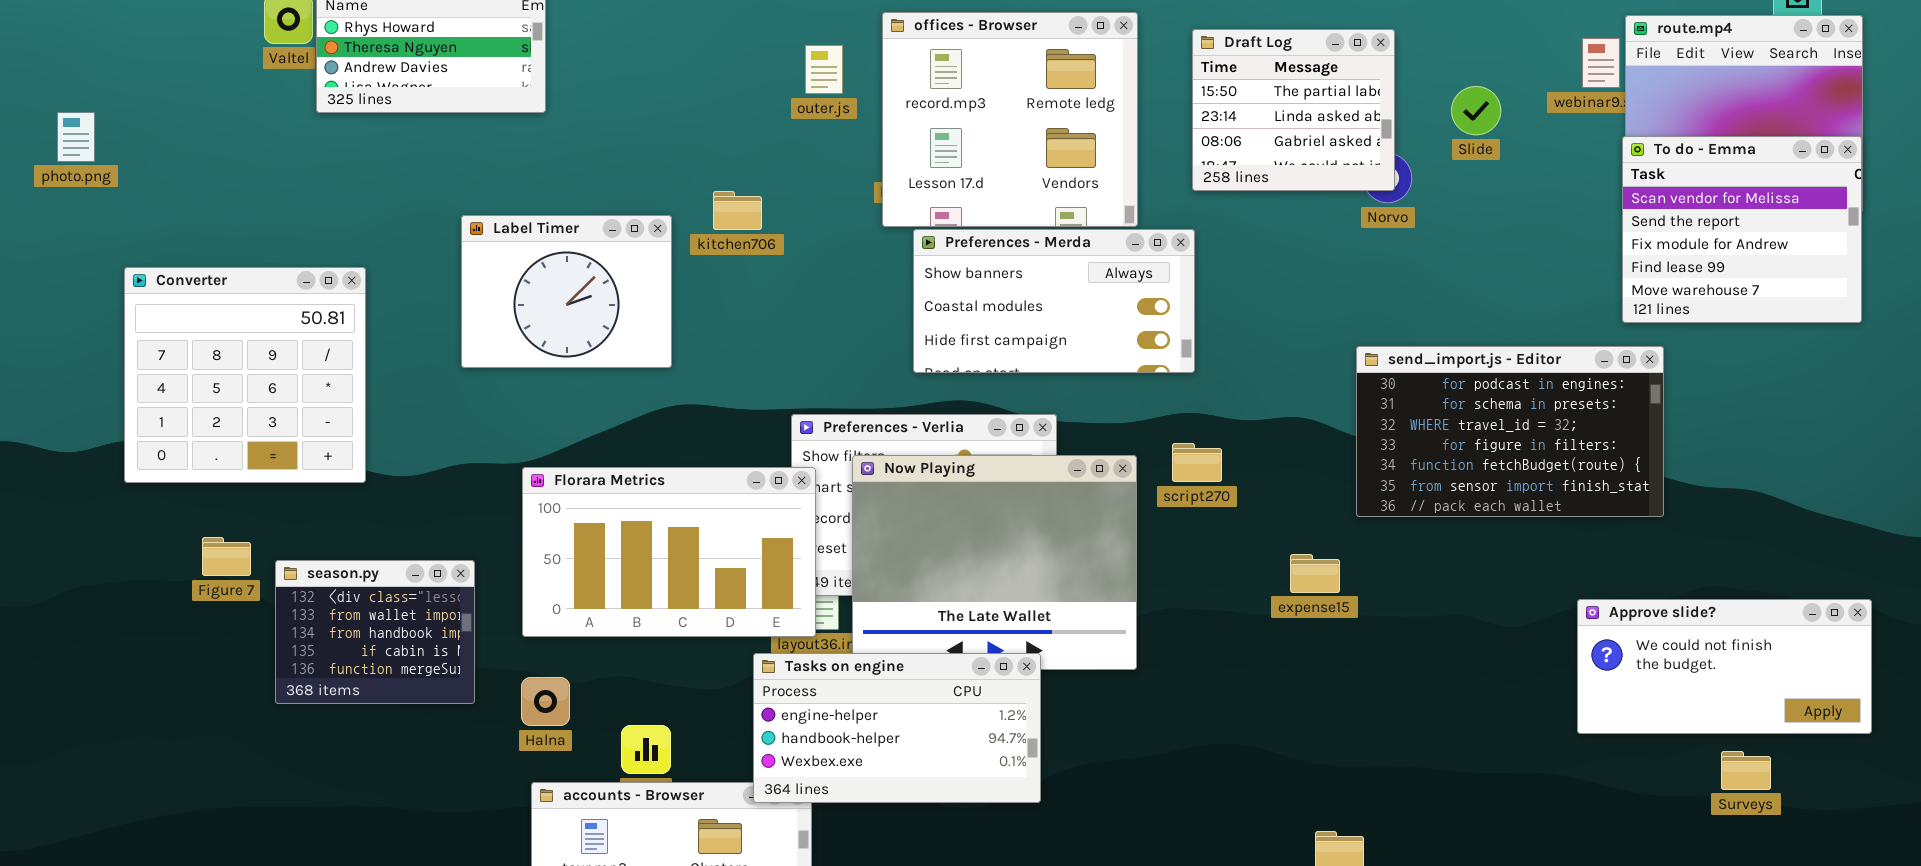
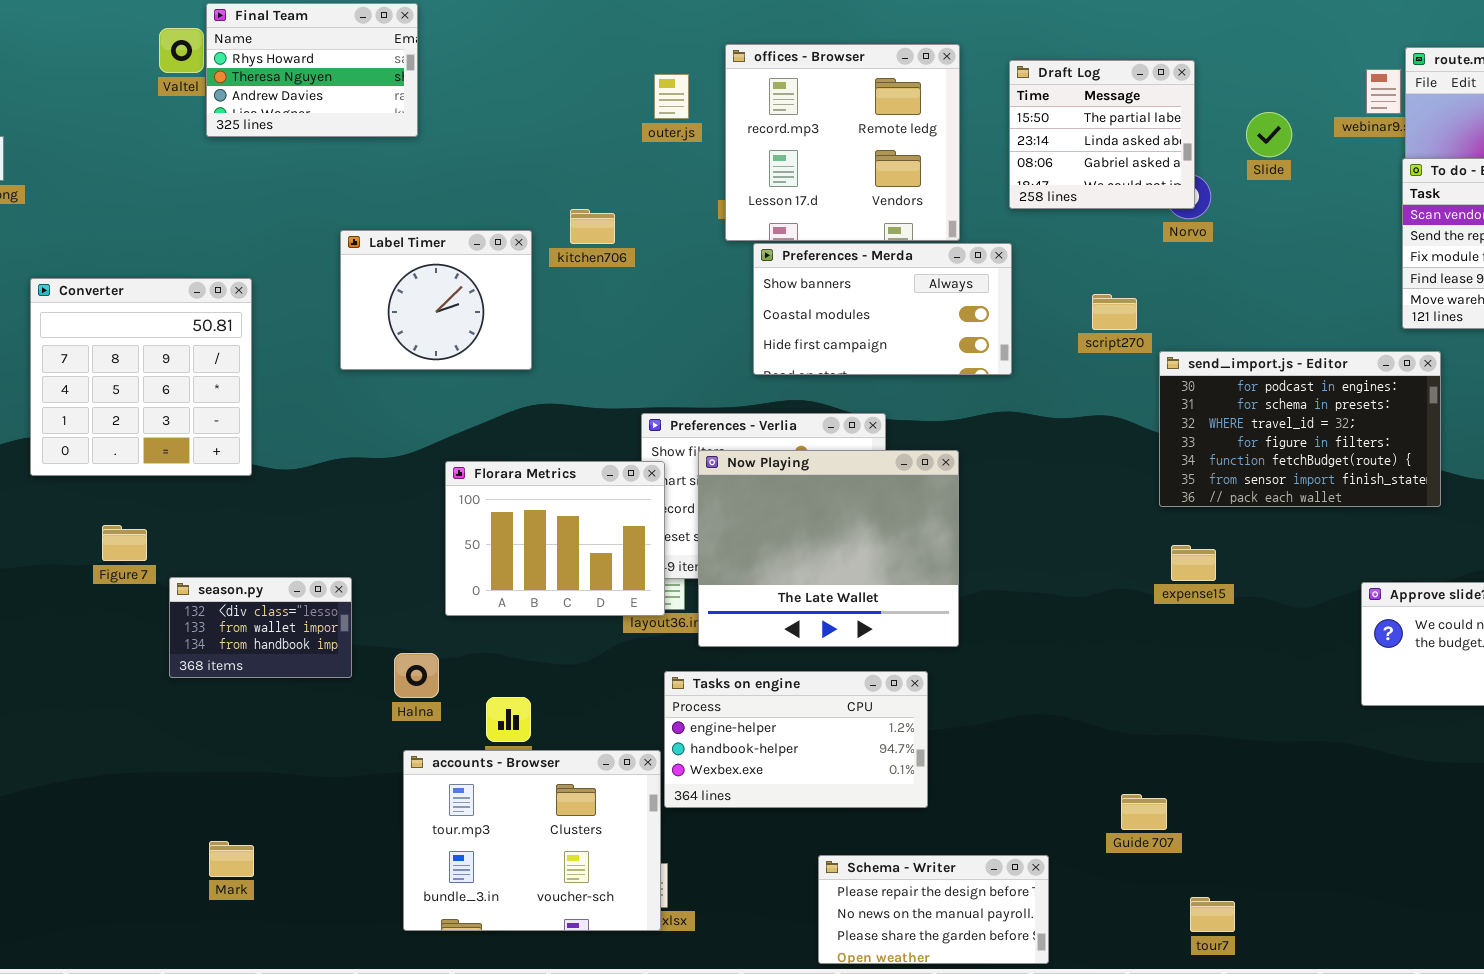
script270: [1172,443,1222,482] -> [1092,294,1137,330], moved
Florara Metrics: [522,467,816,637] -> [445,461,665,616], resized
expense15: [1290,554,1340,593] -> [1171,545,1216,581], moved
season.py: [275,560,475,704] -> [169,577,352,678], resized
Tasks on engine: [753,653,1041,803] -> [664,671,928,808], moved

